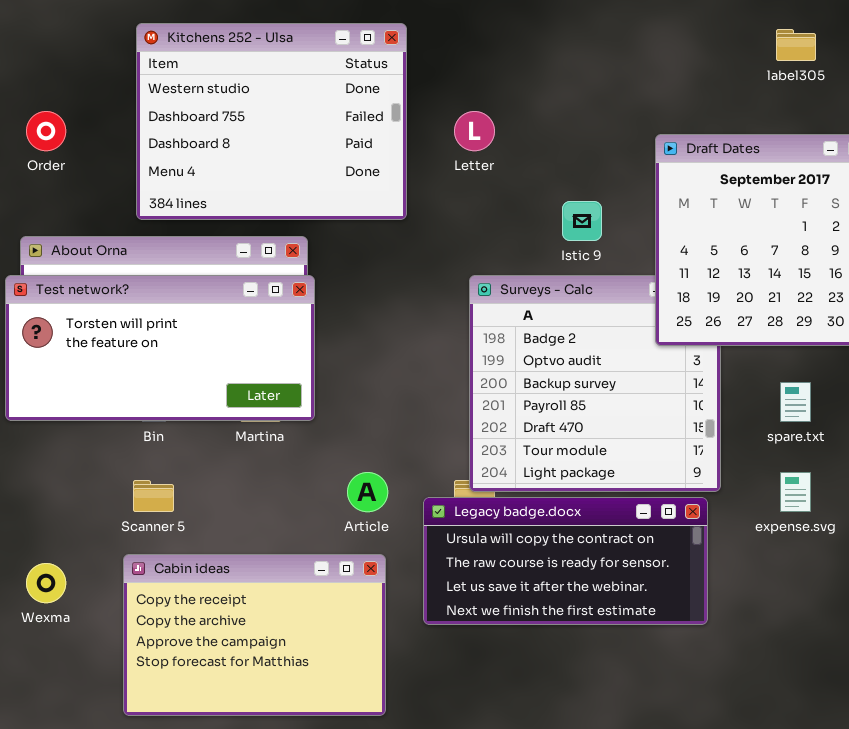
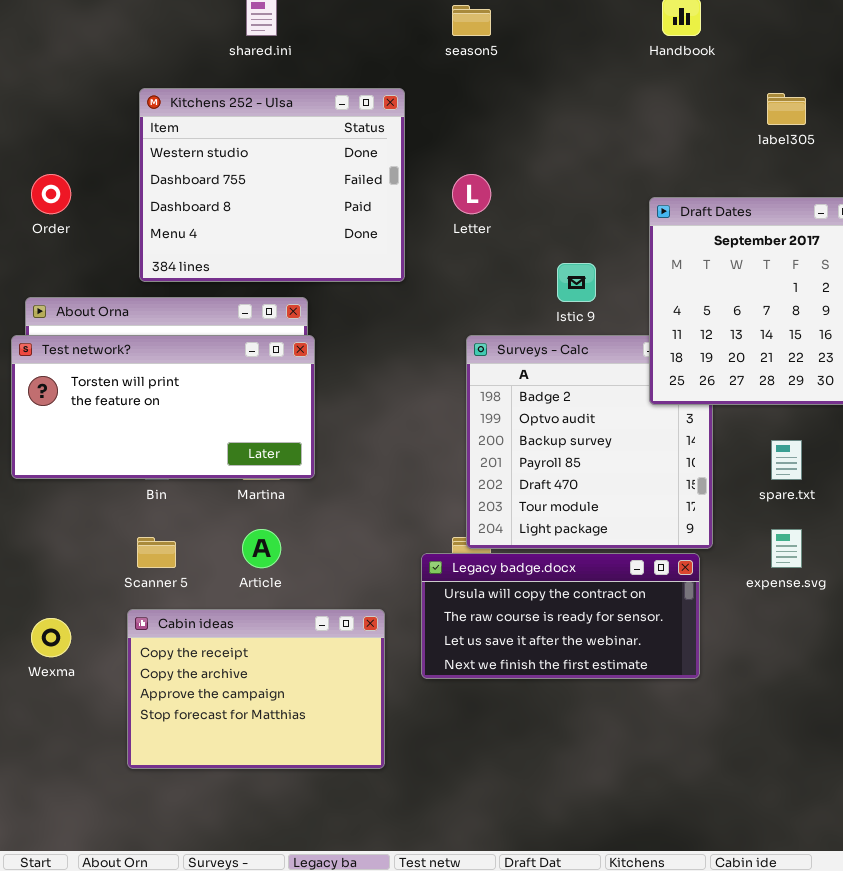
Article: [347,472,388,512] -> [242,529,281,568], moved

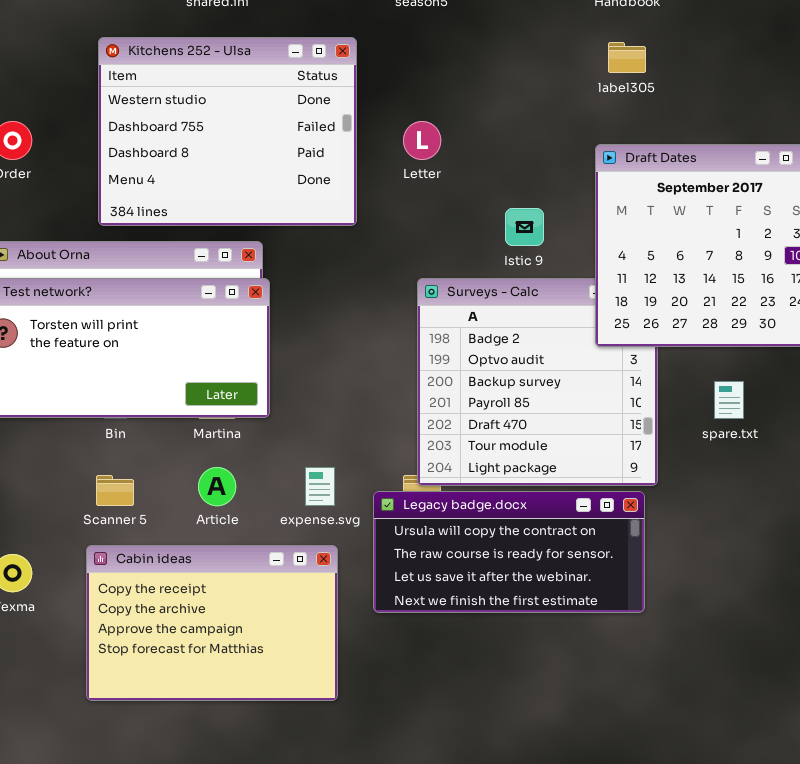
label305: [767,93,806,125] -> [608,42,646,73], moved
expense.svg: [771,529,802,568] -> [305,467,335,506], moved

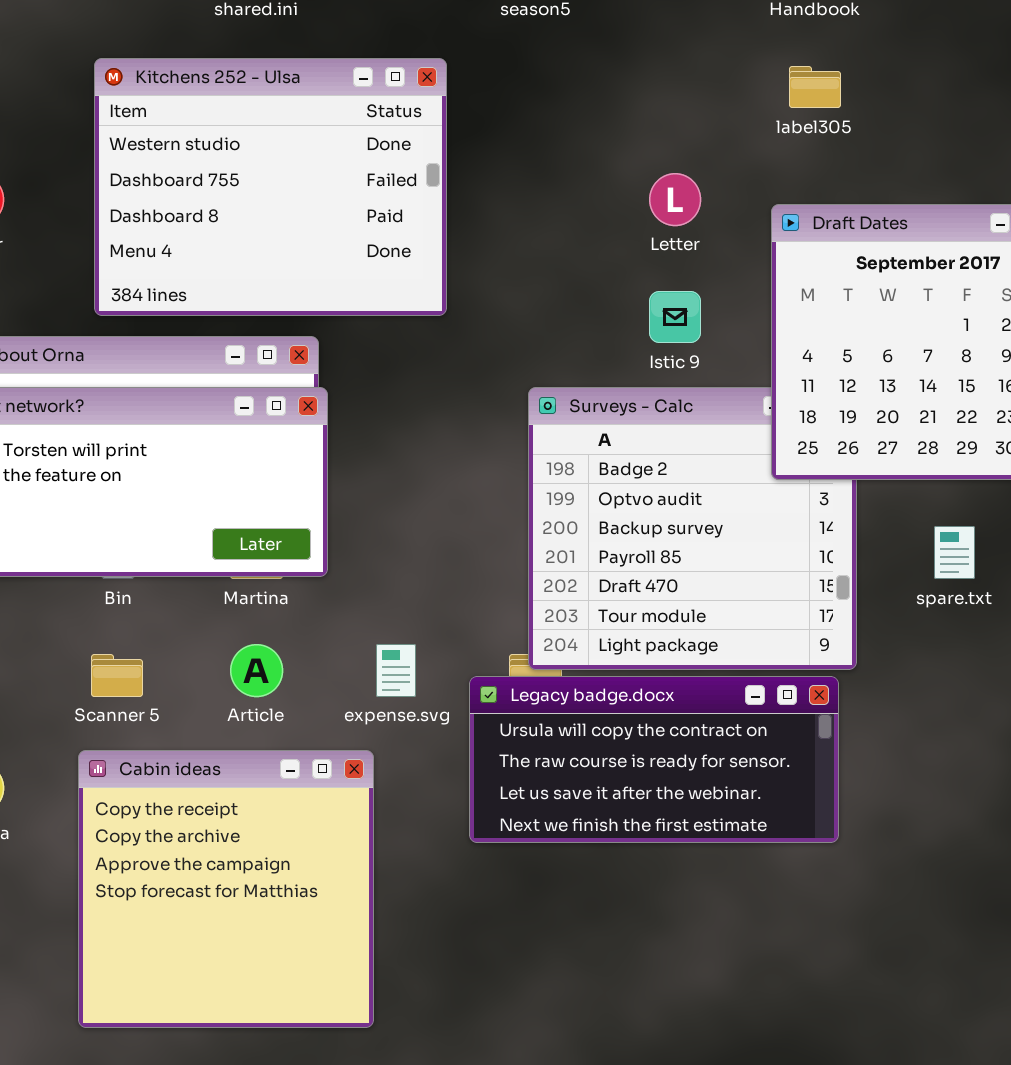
Letter: [403,121,441,160] -> [649,173,701,226], moved
Cabin ideas: [86,545,338,701] -> [78,750,374,1028], resized

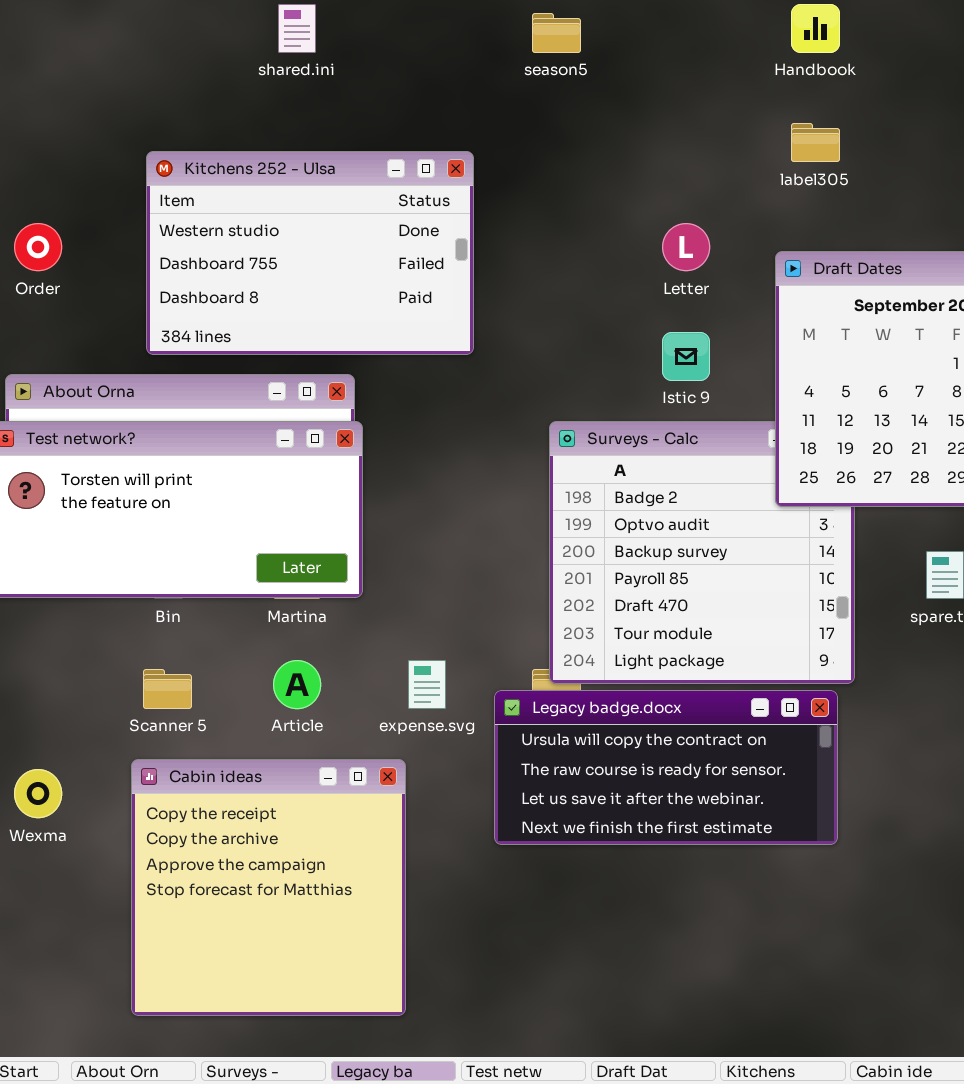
Kitchens 252 - Ulsa: [94,58,447,316] -> [146,151,474,355], resized

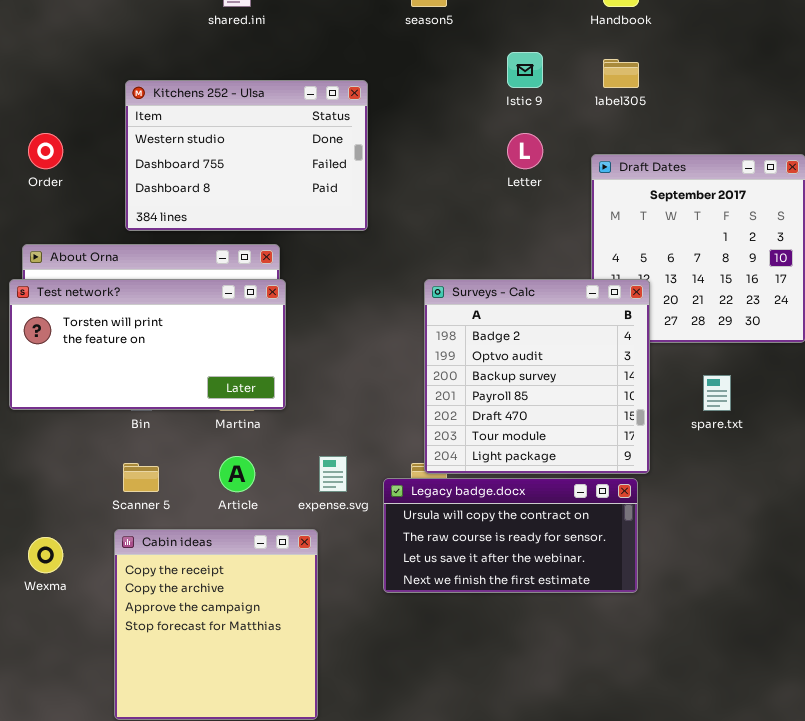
Istic 9: [662,332,710,381] -> [507,52,543,88], moved
Surveys - Calc: [549,421,855,684] -> [424,279,650,474], raised

